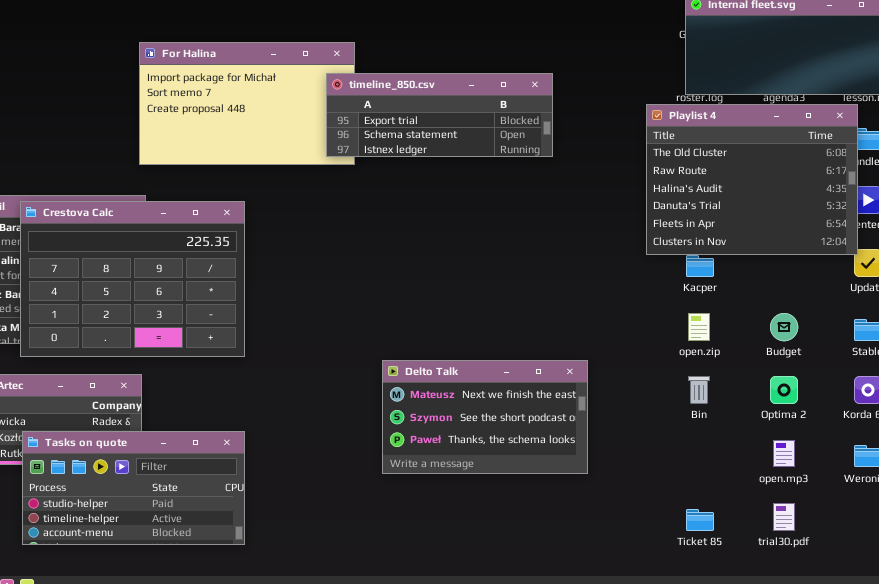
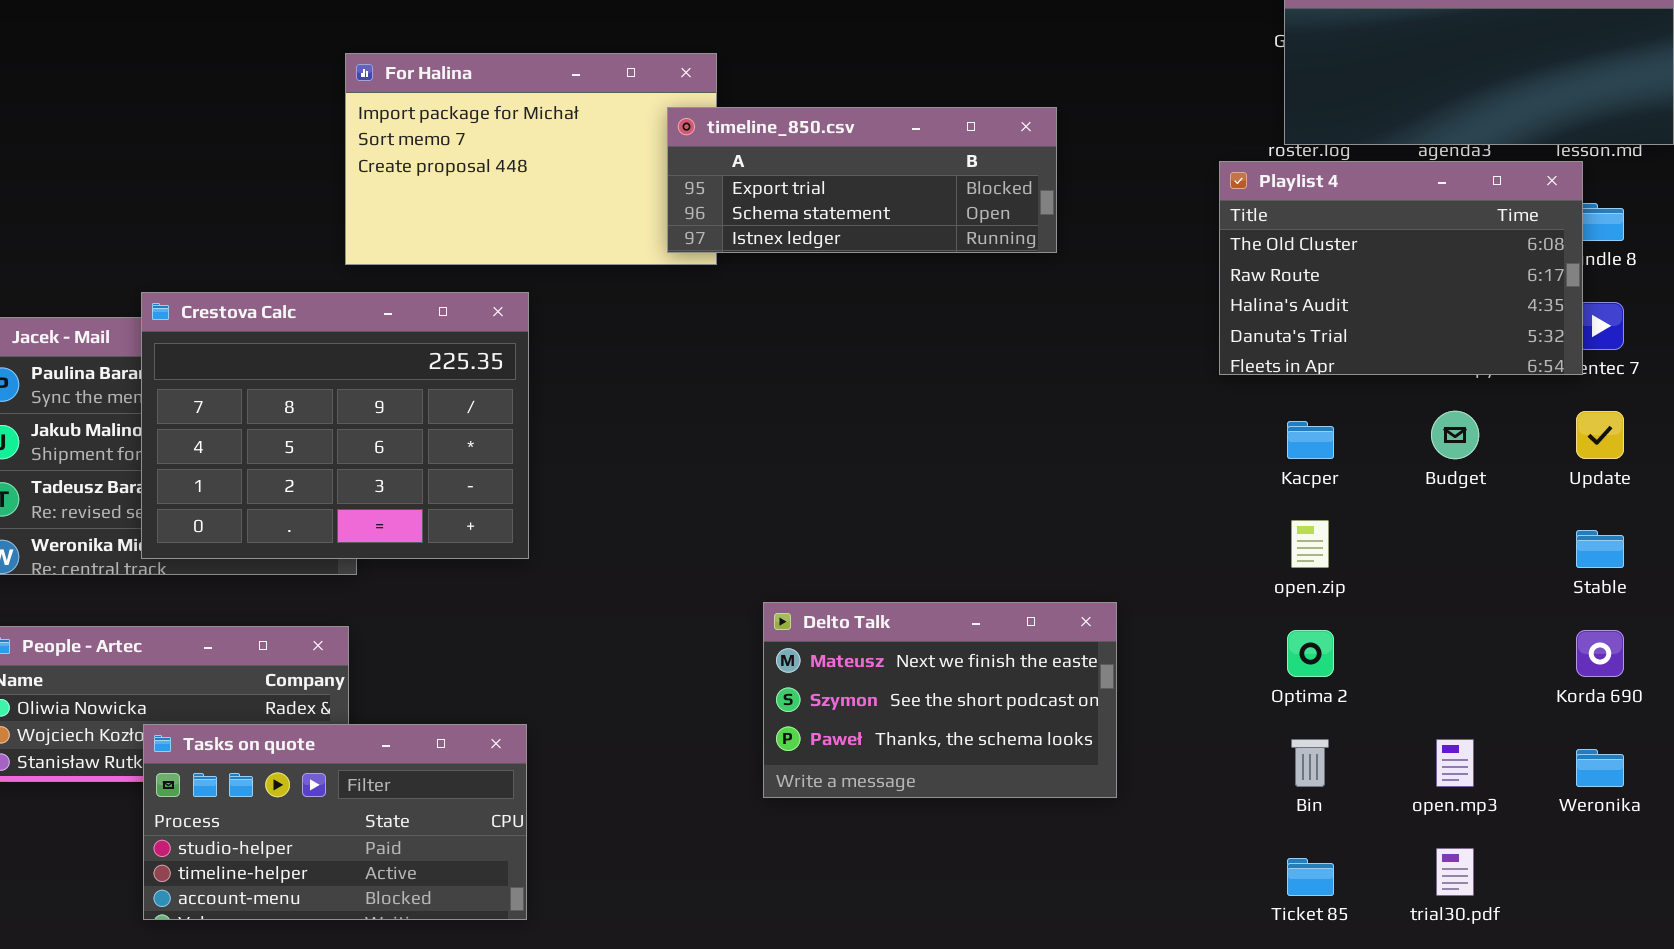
Playlist 4: [646,104,858,255] -> [1219,161,1583,375], resized
Crestova Calc: [20,201,245,357] -> [141,292,529,559], moved
Budget: [770,313,798,341] -> [1431,411,1479,459], moved
Bin: [688,376,710,404] -> [1291,739,1329,787], moved
Optima 2: [770,376,798,404] -> [1287,630,1334,677], moved

